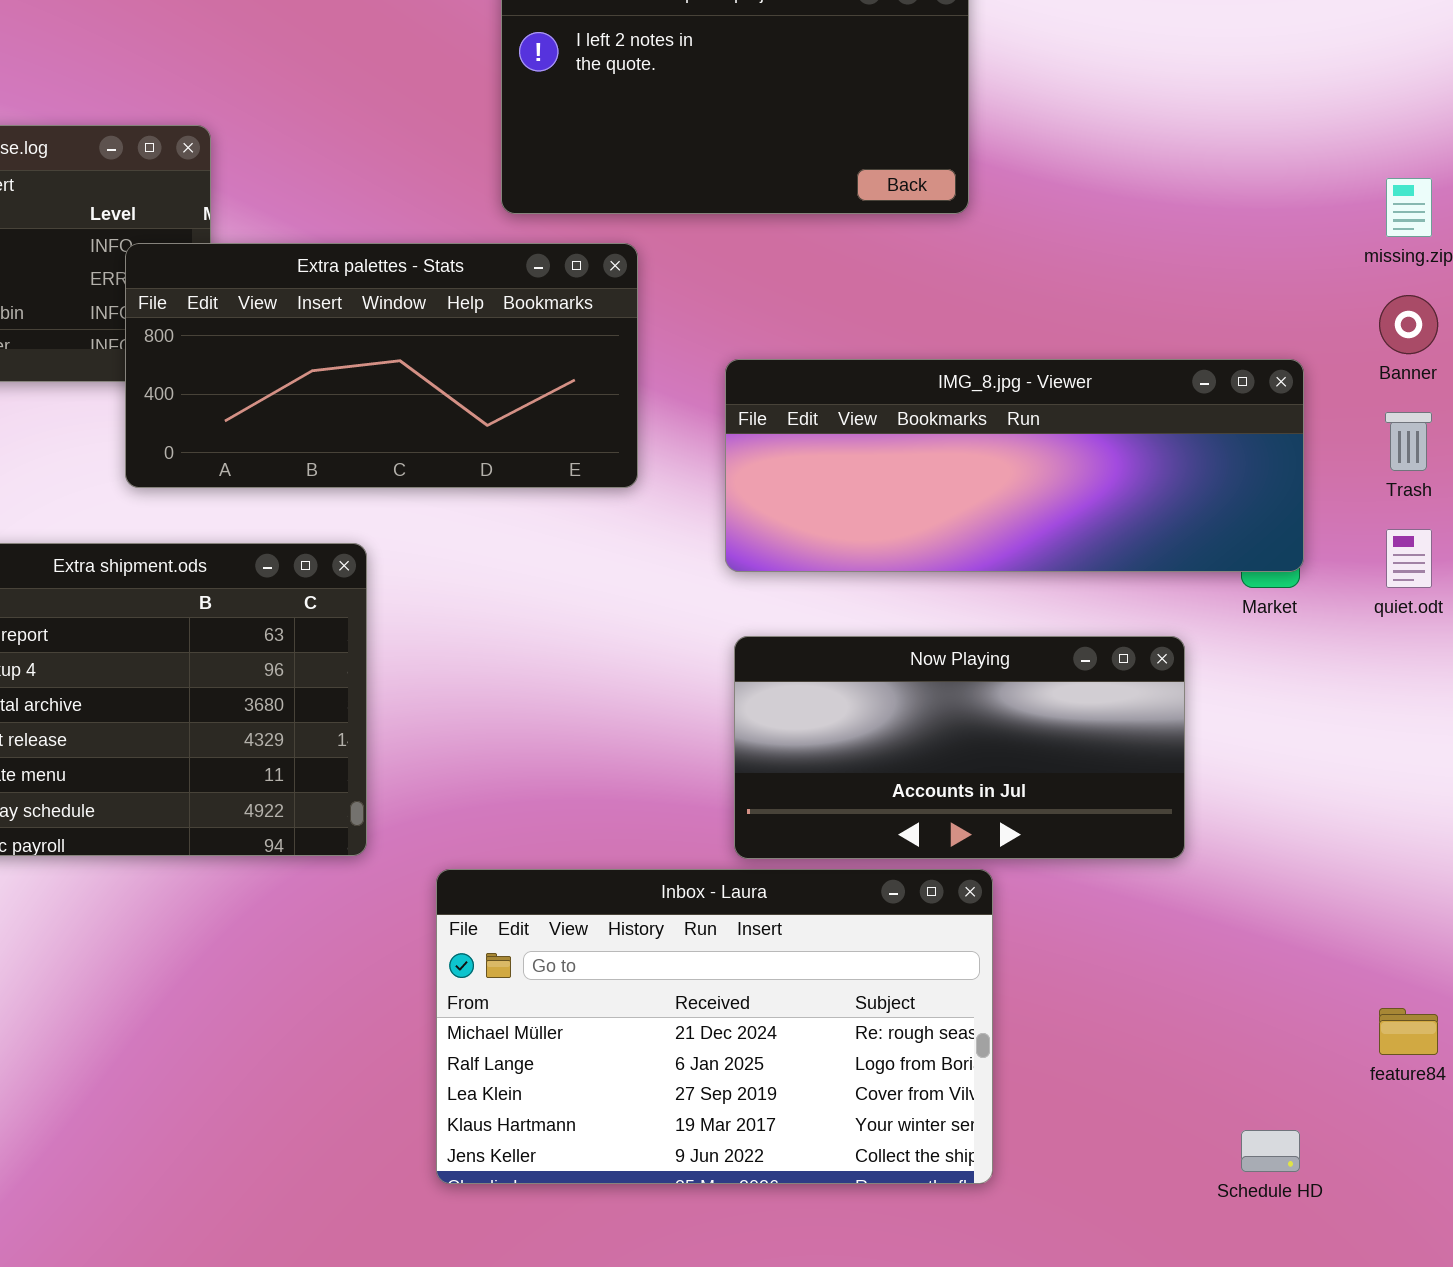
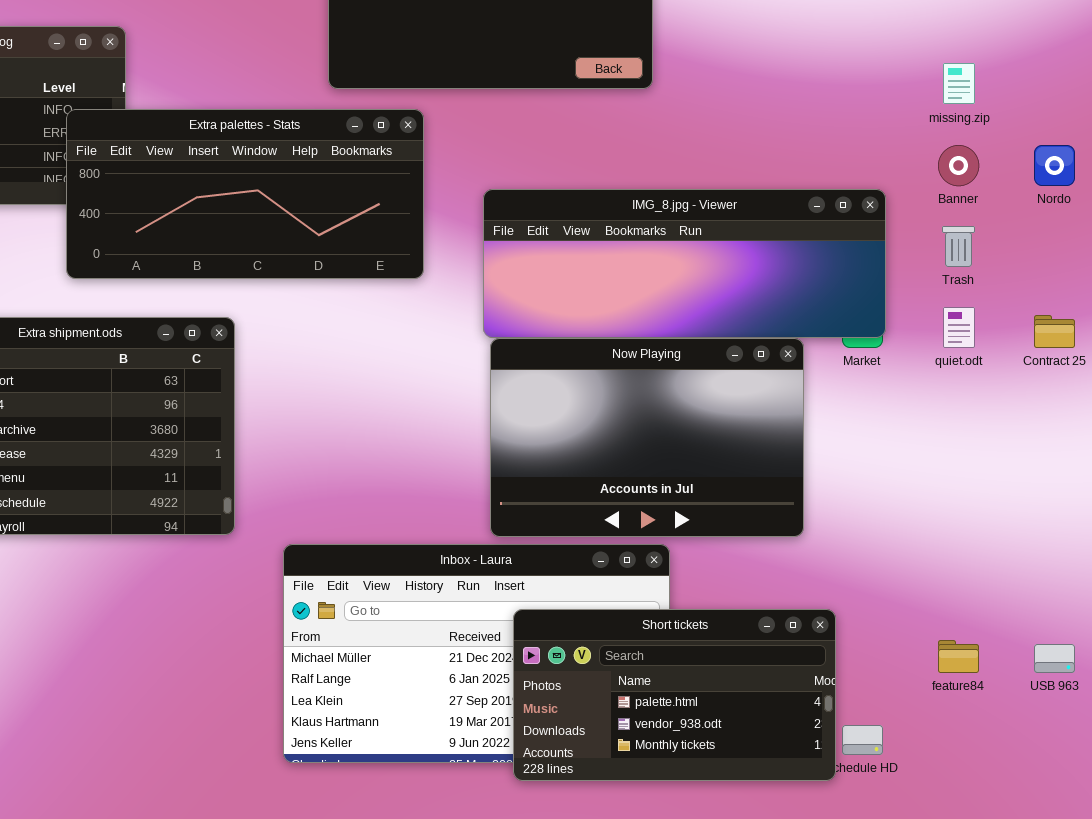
Now Playing: [734,636,1185,859] -> [490,338,804,537], resized
Short tickets: none -> [513,609,836,781], opened

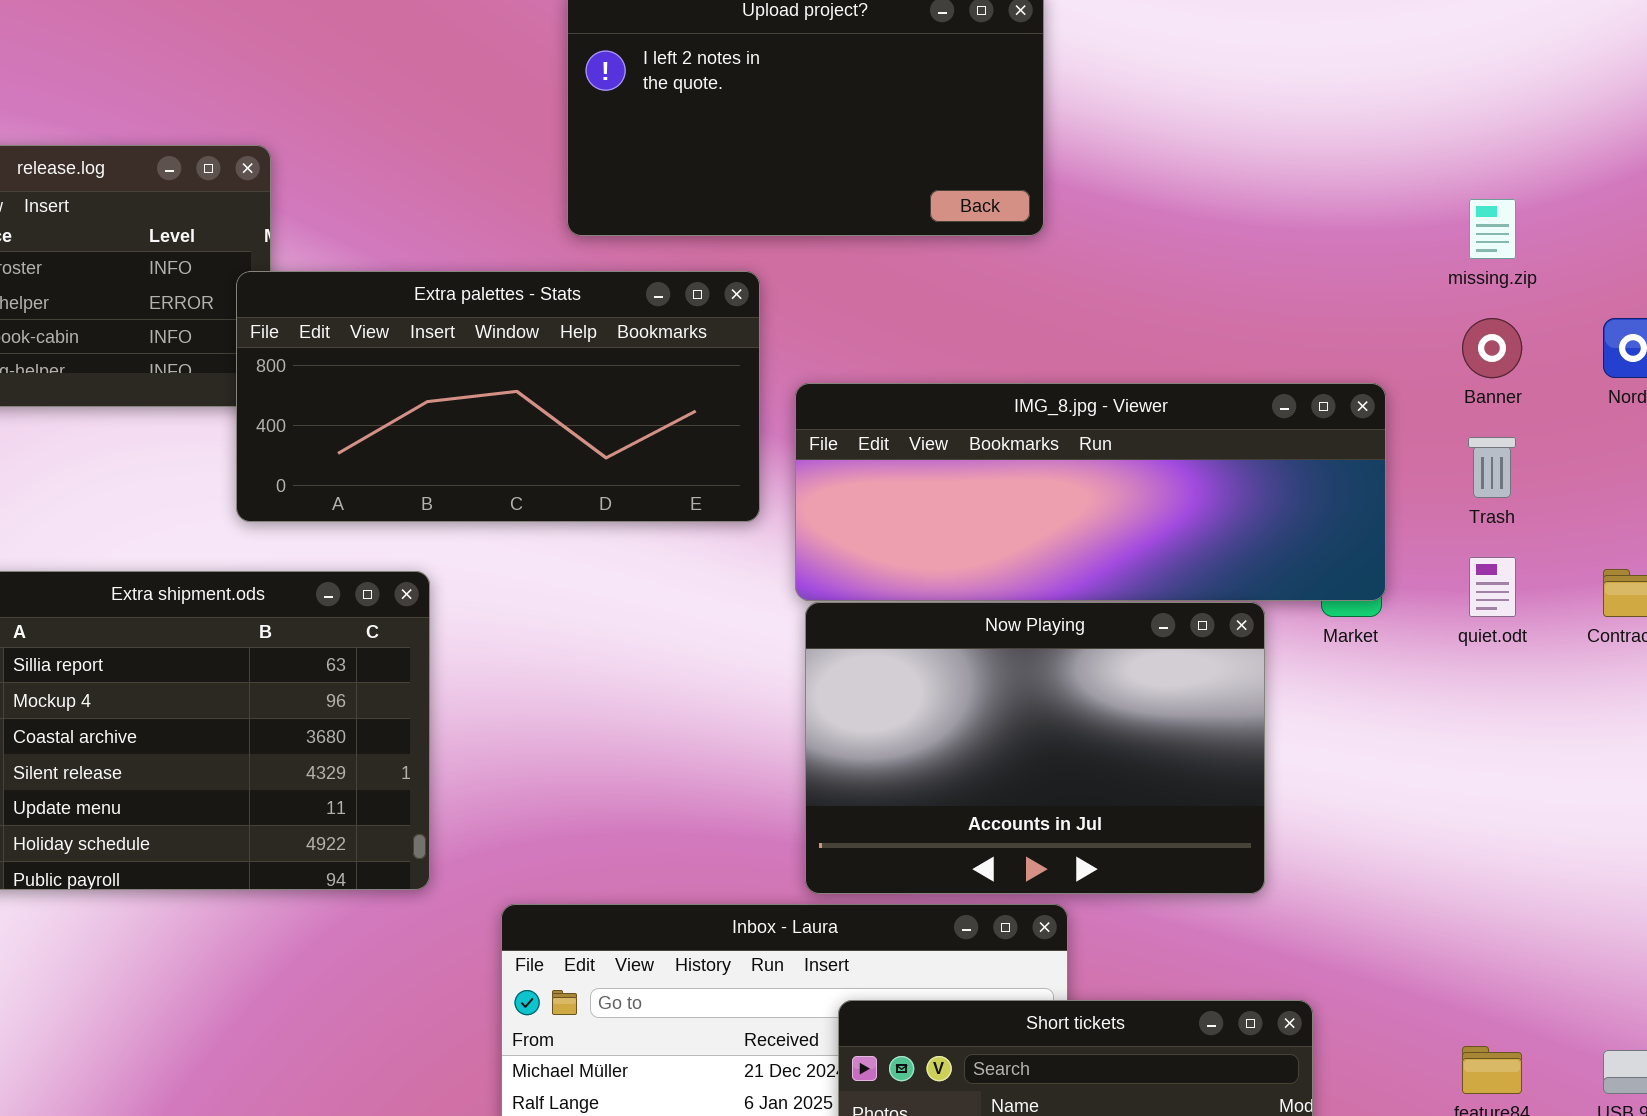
Extra palettes - Stats: [66,109,424,279] -> [236,271,760,522], moved

